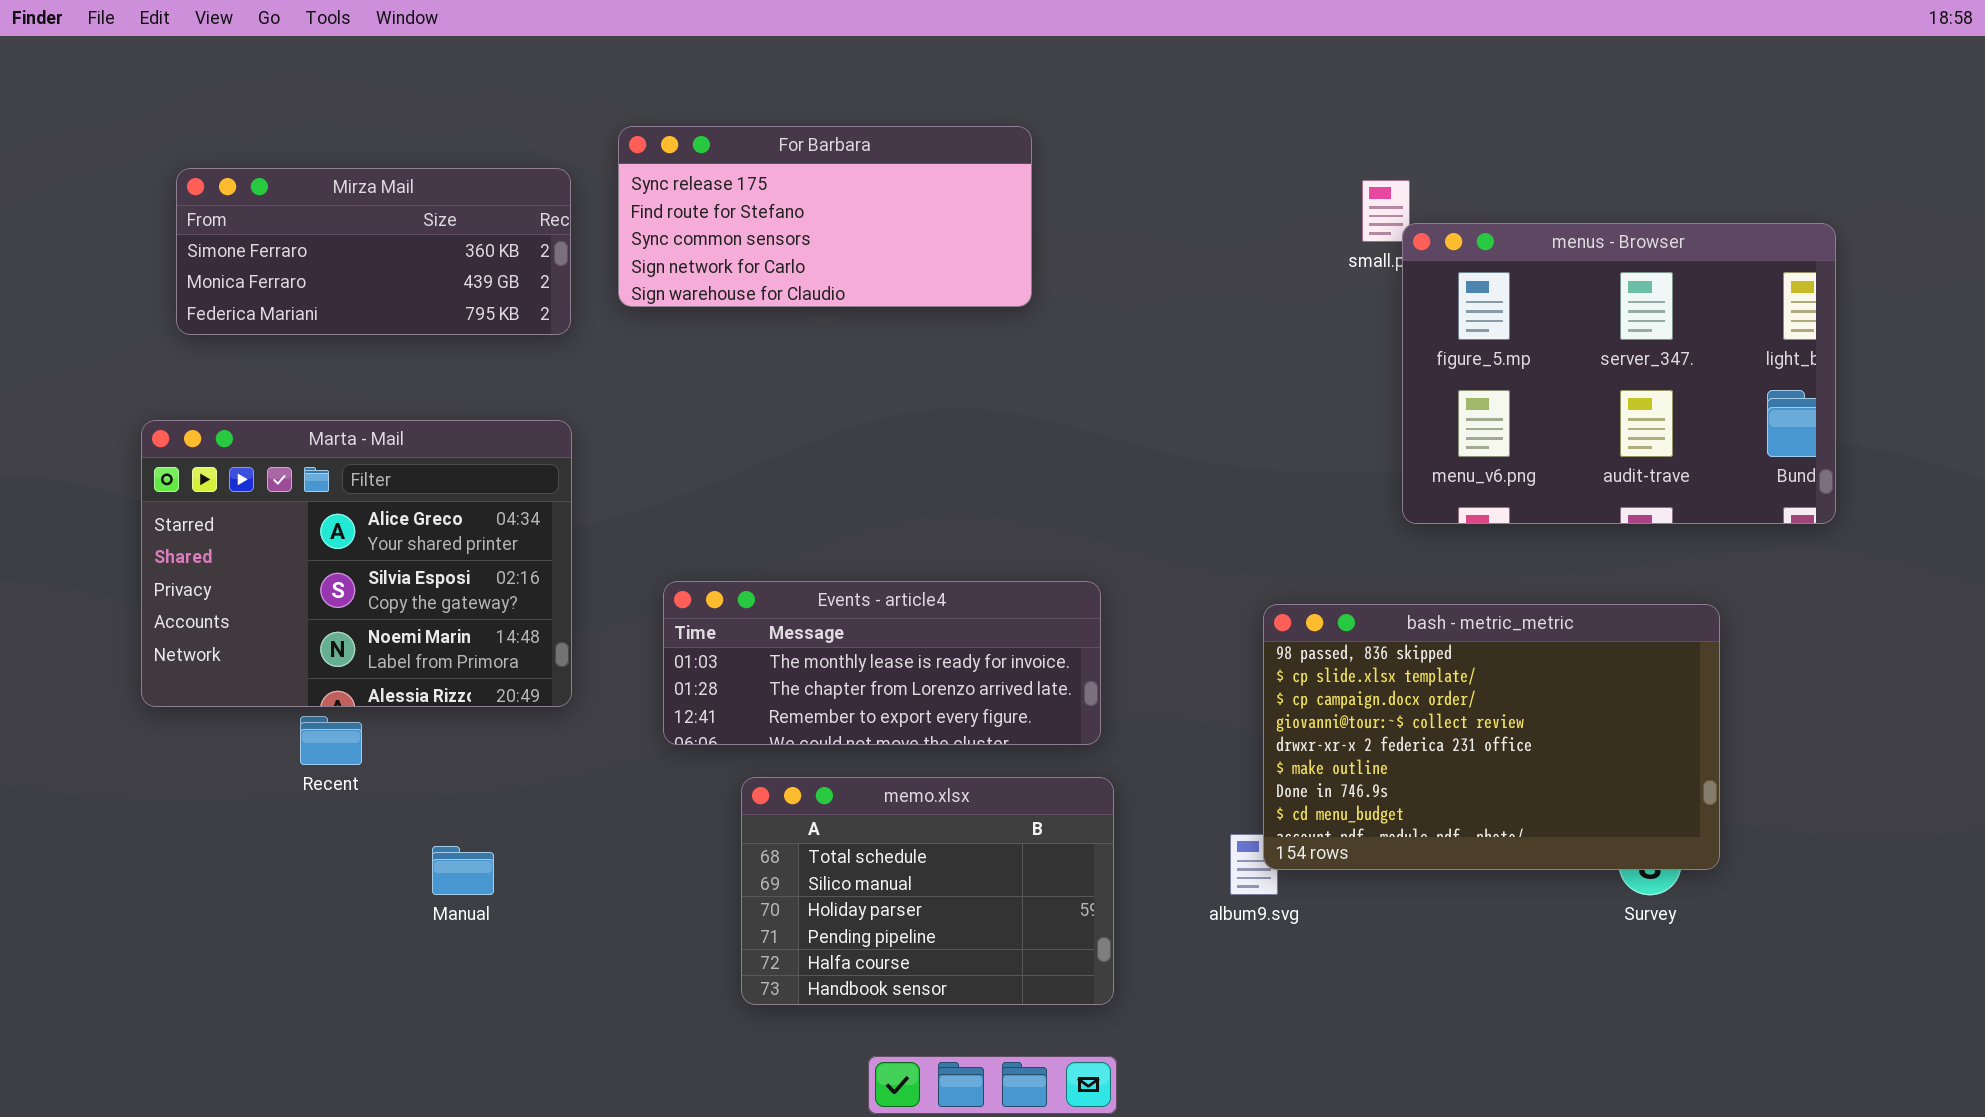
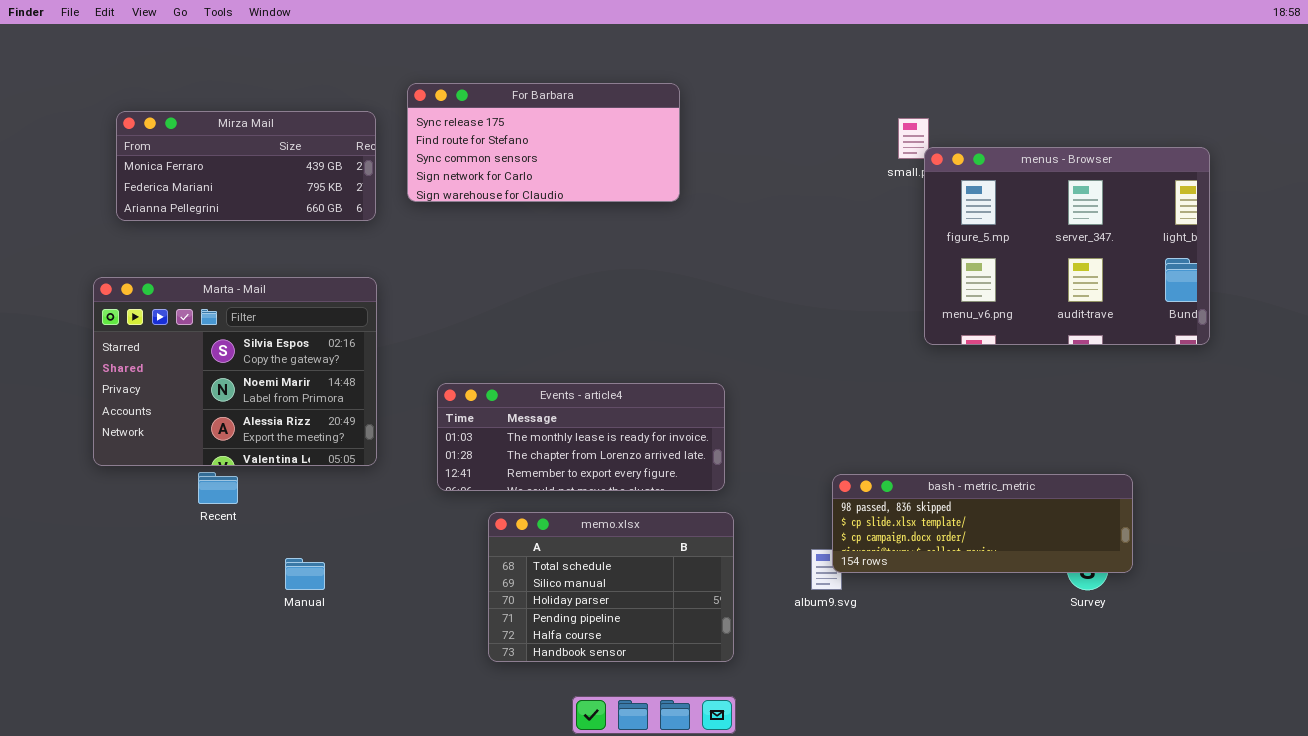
Mirza Mail: [176,168,571,335] -> [116,111,376,221], scrolled down 1 row
Marta - Mail: [141,420,572,707] -> [93,277,377,466], scrolled down 1 row
bash - metric_metric: [1263,604,1720,870] -> [832,474,1133,573], resized

